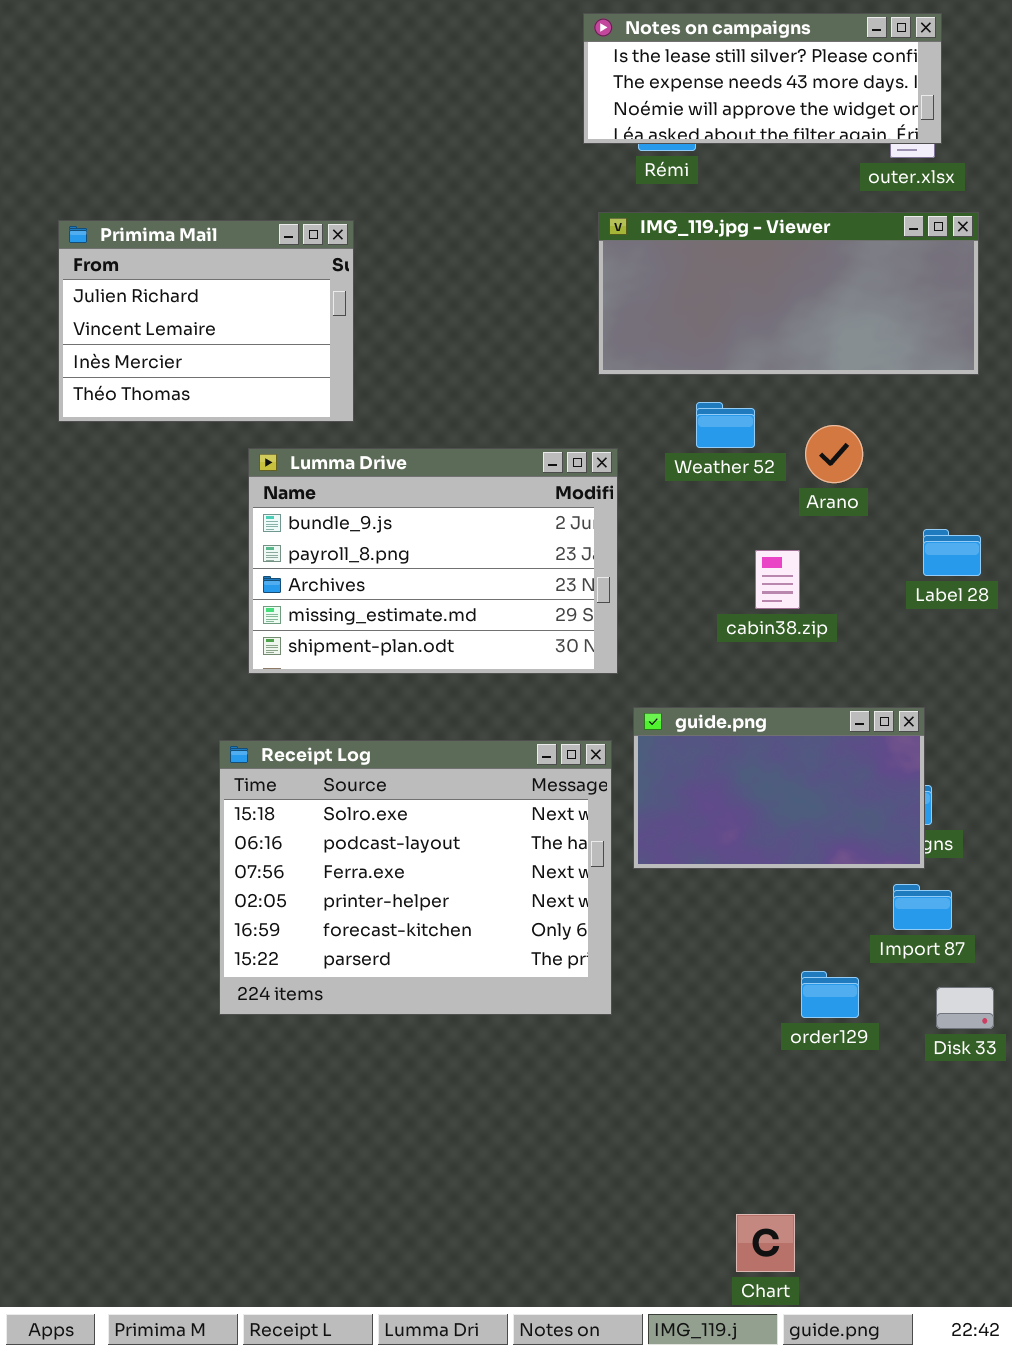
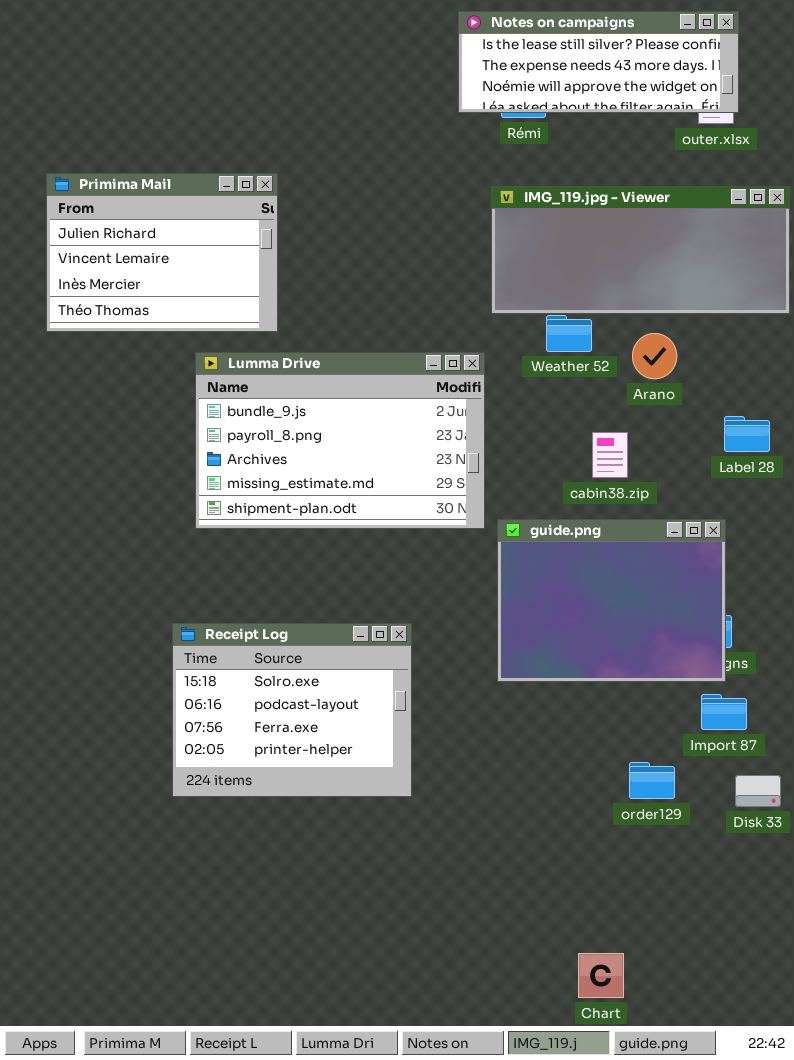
IMG_119.jpg - Viewer: [598,212,979,375] -> [491,186,790,314], moved
guide.png: [633,707,925,869] -> [497,519,726,682], resized
Receipt Log: [219,740,612,1015] -> [172,623,412,797], resized

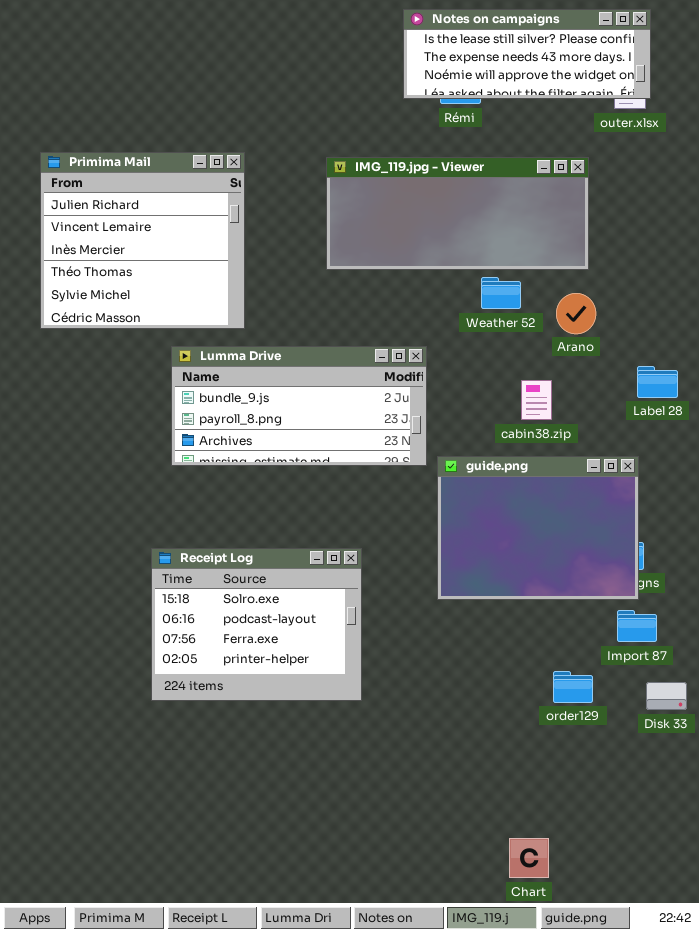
Primima Mail: [46,173,278,332] -> [40,152,245,329], resized
IMG_119.jpg - Viewer: [491,186,790,314] -> [326,157,589,270], moved
Lumma Drive: [195,352,485,529] -> [171,346,427,466], resized

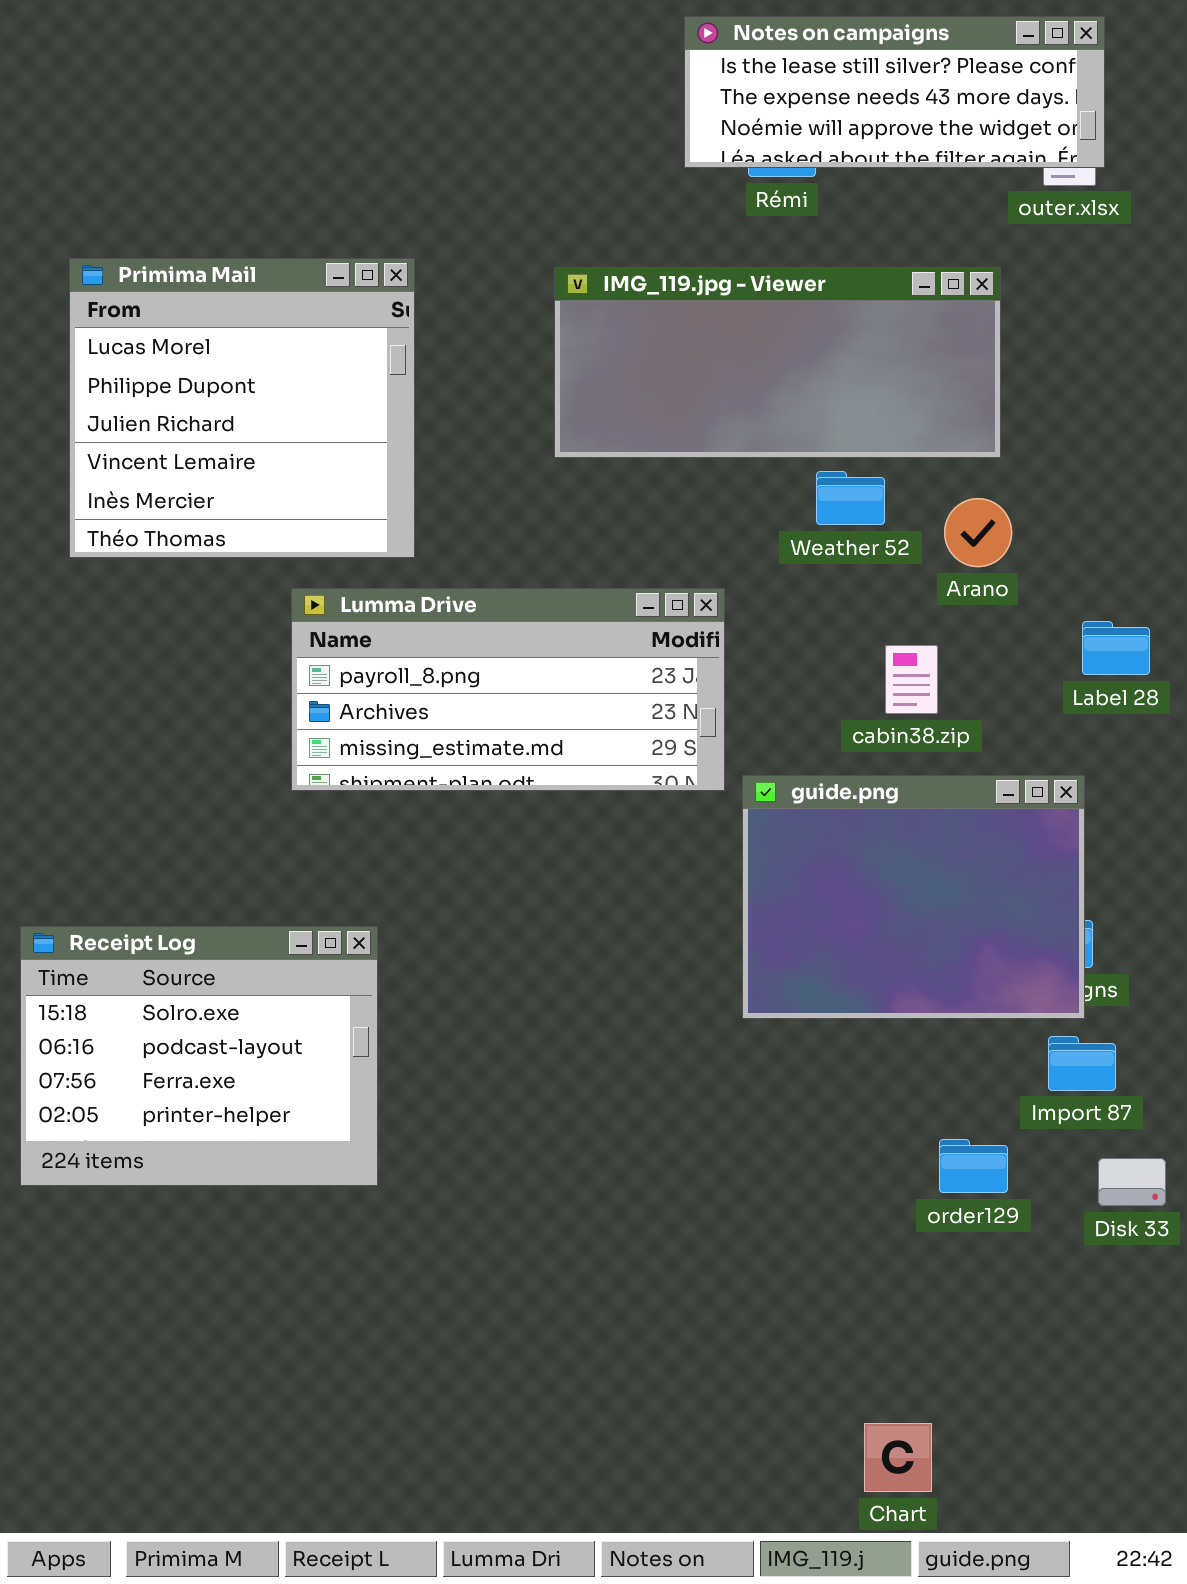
Primima Mail: [40,152,245,329] -> [69,258,415,558], scrolled up 2 rows
Lumma Drive: [171,346,427,466] -> [291,588,725,791], scrolled down 1 row
Receipt Log: [151,548,362,701] -> [20,926,378,1186], moved

